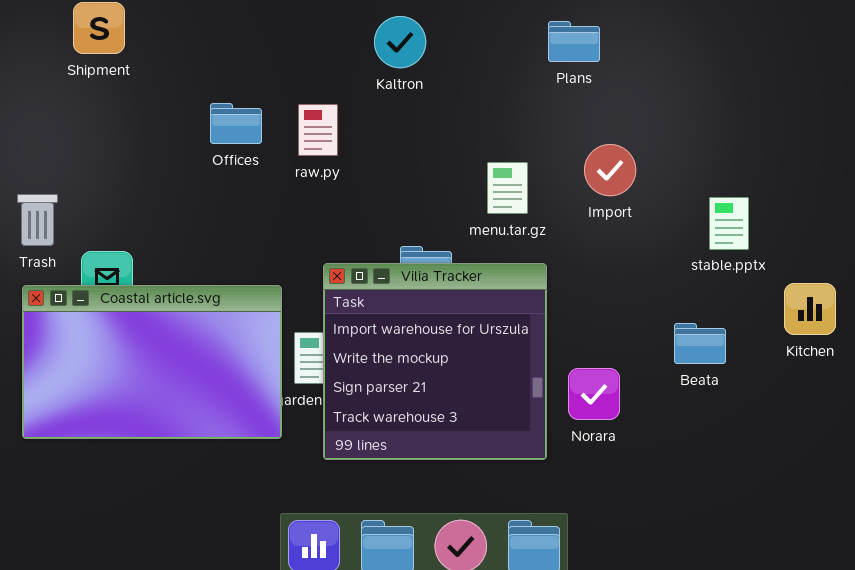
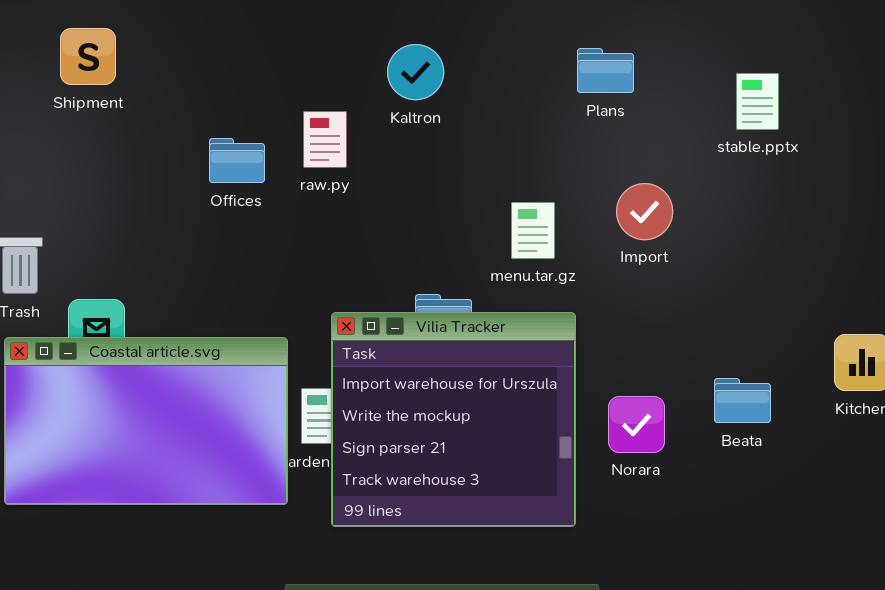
raw.py: [298,104,338,156] -> [303,111,347,168], moved
stable.pptx: [709,197,749,250] -> [736,73,779,130], moved
Norara: [568,368,620,420] -> [608,396,665,453], moved

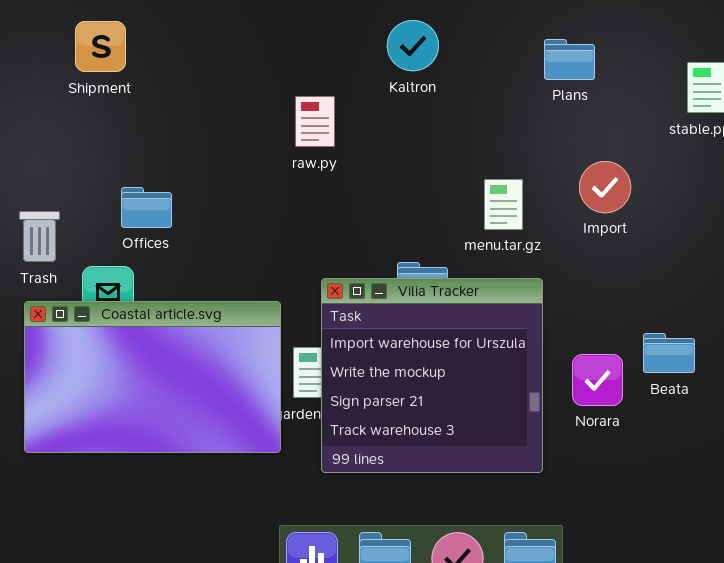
Kaltron: [387,44,444,100] -> [387,20,439,71], moved
Offices: [209,138,265,183] -> [121,187,172,228], moved
Beata: [714,378,771,423] -> [643,333,695,373], moved

